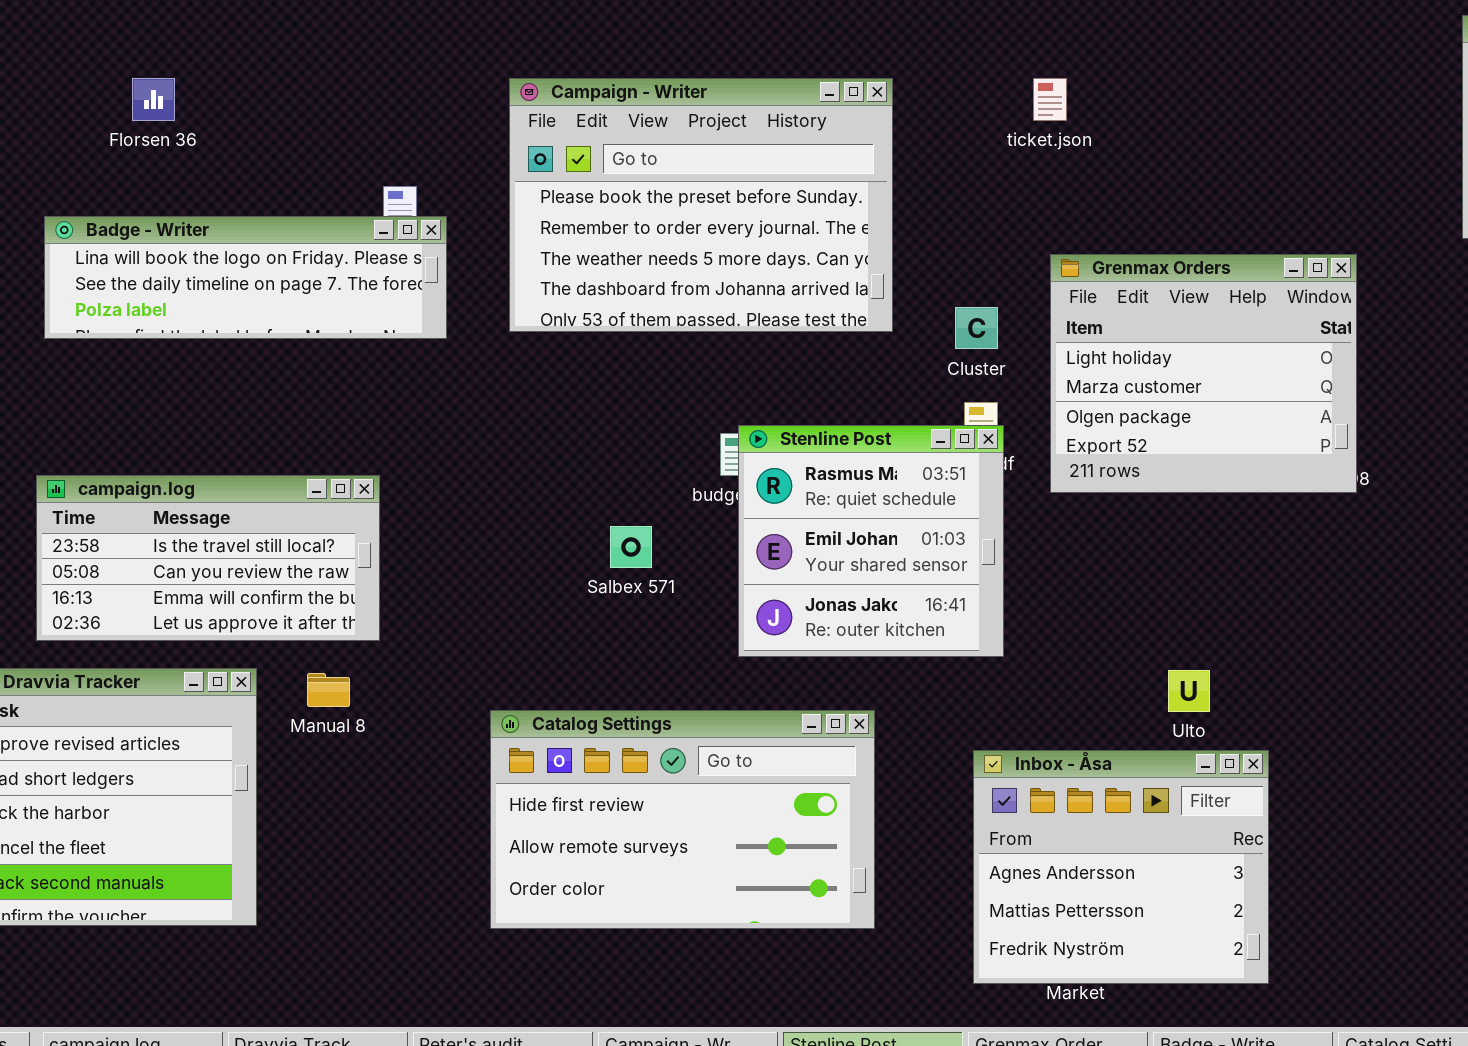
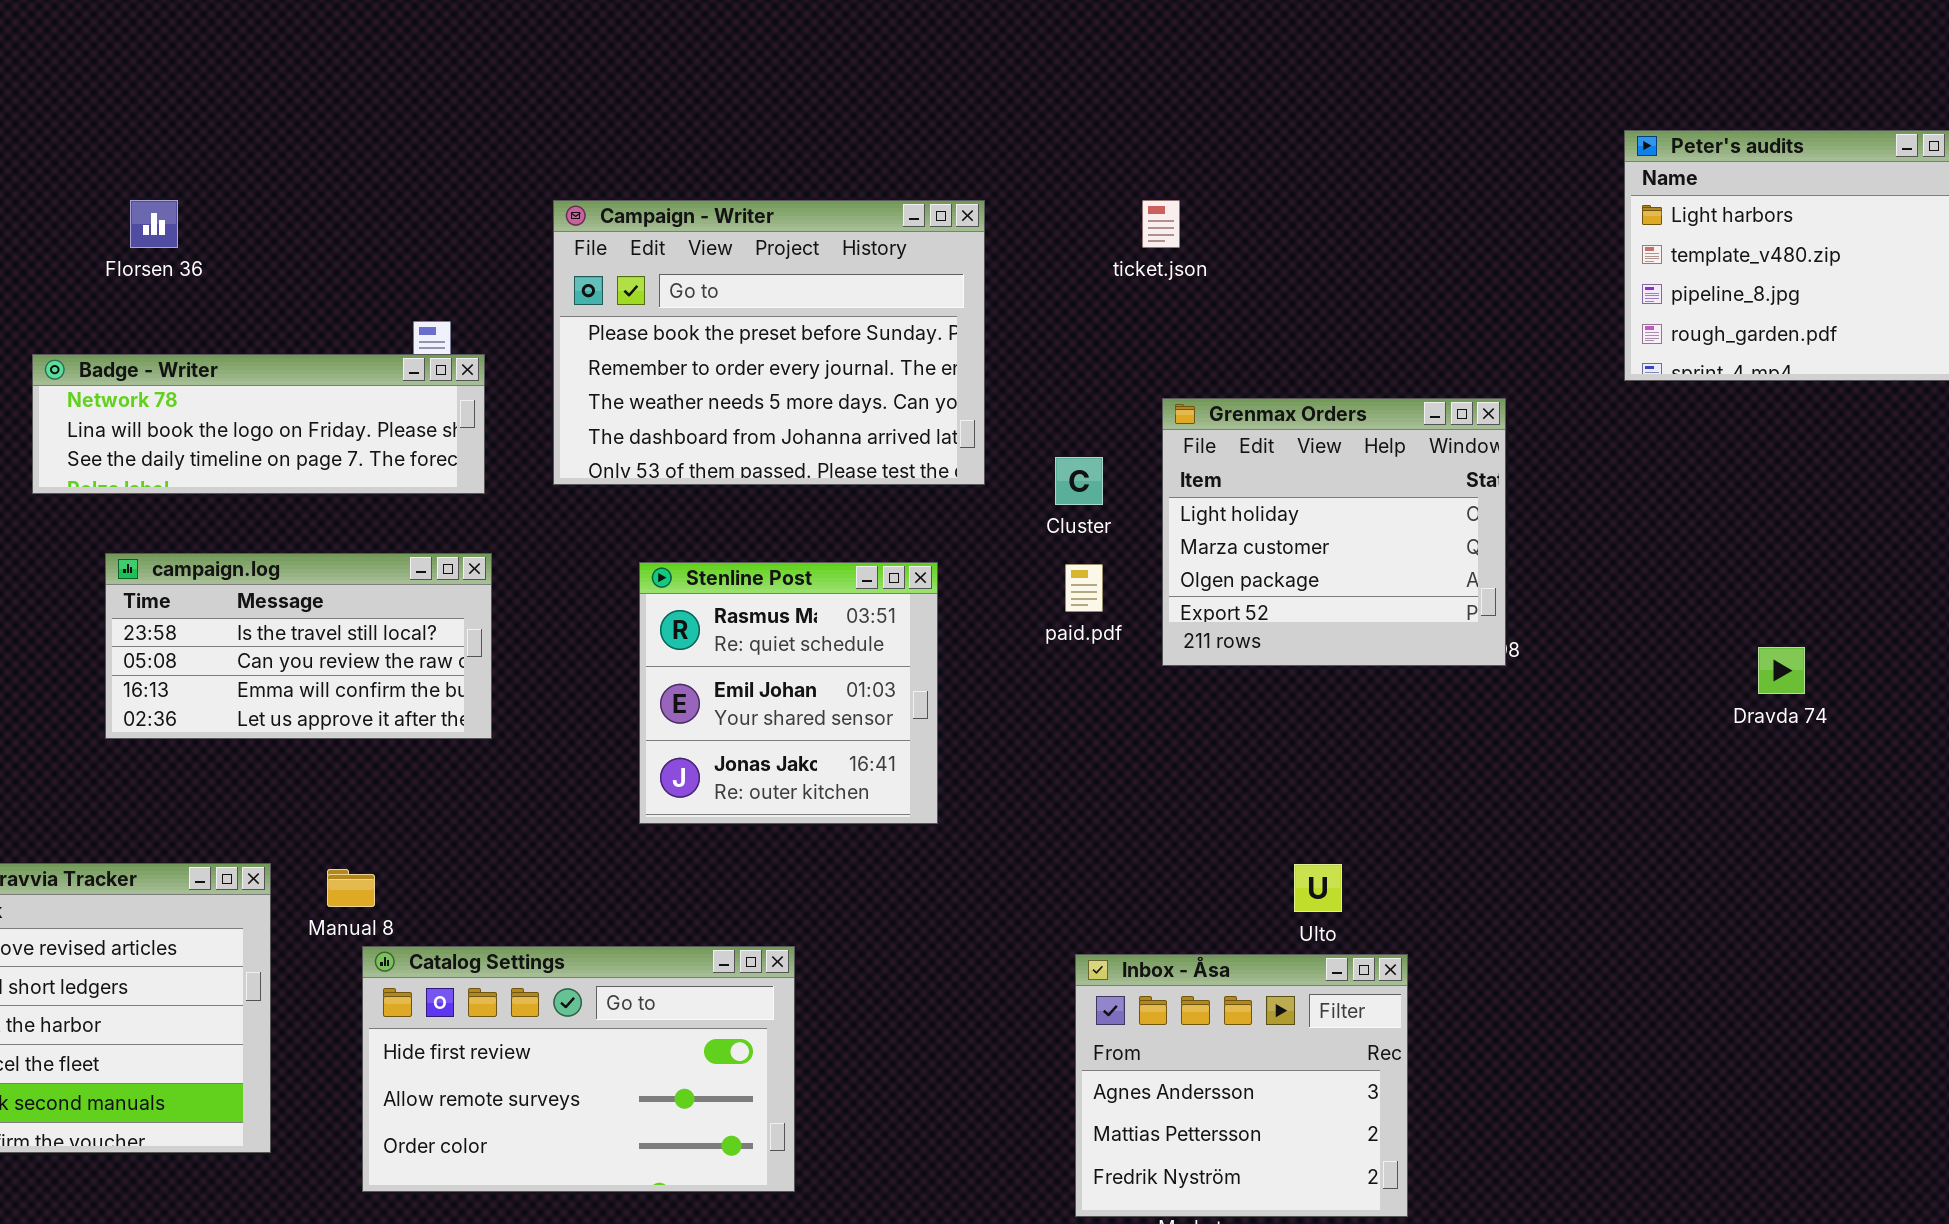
Badge - Writer: [44,216,447,339] -> [32,354,485,494], scrolled up 1 row
Stenline Post: [738,425,1004,657] -> [639,562,938,824], moved
campaign.log: [36,475,380,641] -> [105,553,492,739], moved
Catalog Settings: [490,710,875,929] -> [362,946,795,1192], moved

